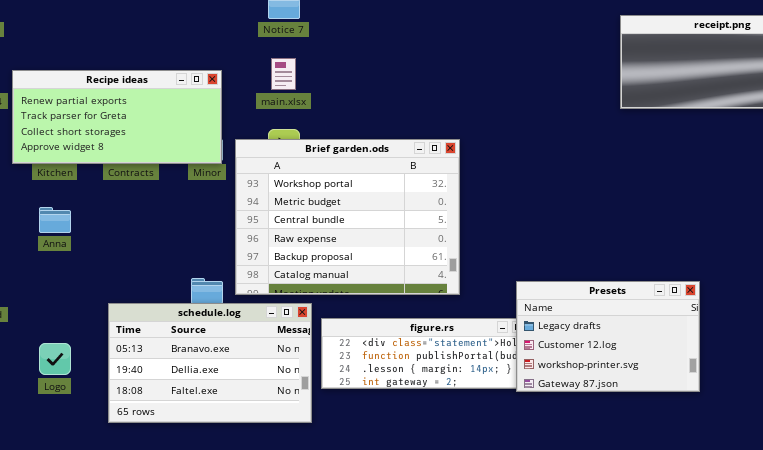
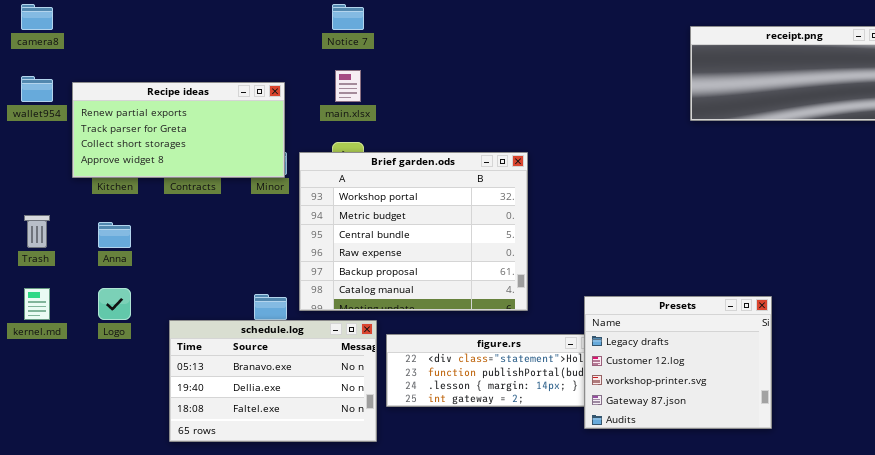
Presets: [516,281,700,392] -> [584,296,772,429], resized
Logo: [39,343,71,375] -> [98,288,131,320], moved

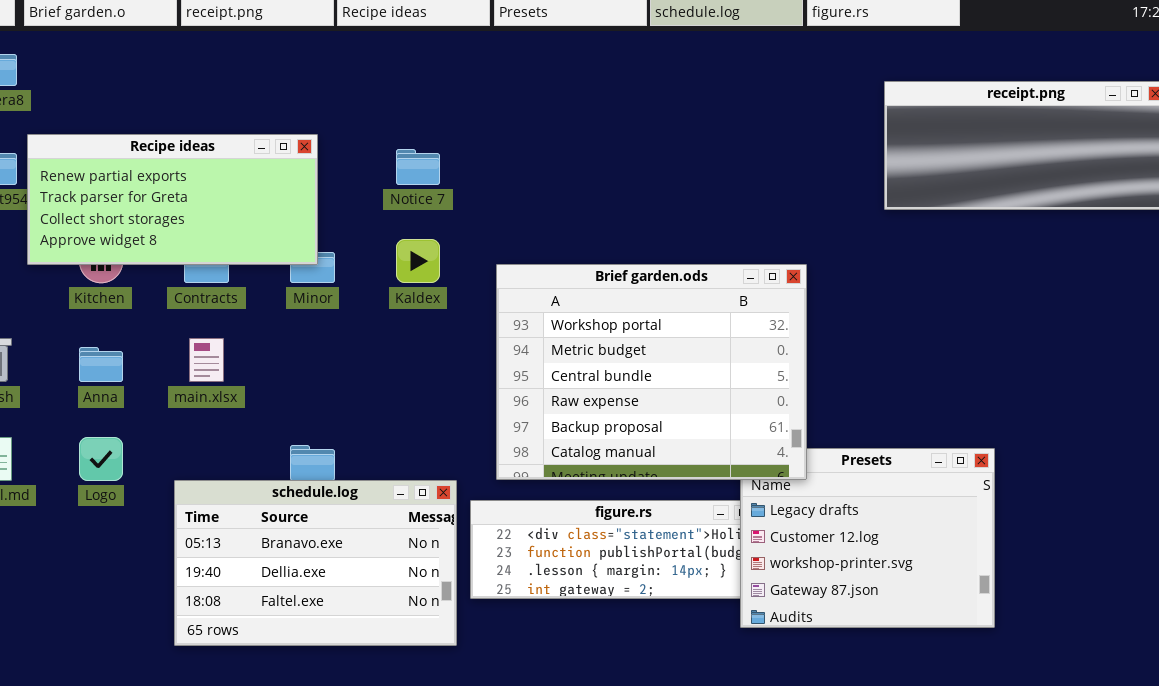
Notice 7: [332,4,364,30] -> [396,149,440,185], moved
main.xlsx: [335,70,361,102] -> [189,338,224,382], moved
Recipe ideas: [72,82,285,178] -> [27,134,318,265], moved
Brief garden.ods: [299,152,528,311] -> [496,264,807,480], moved

